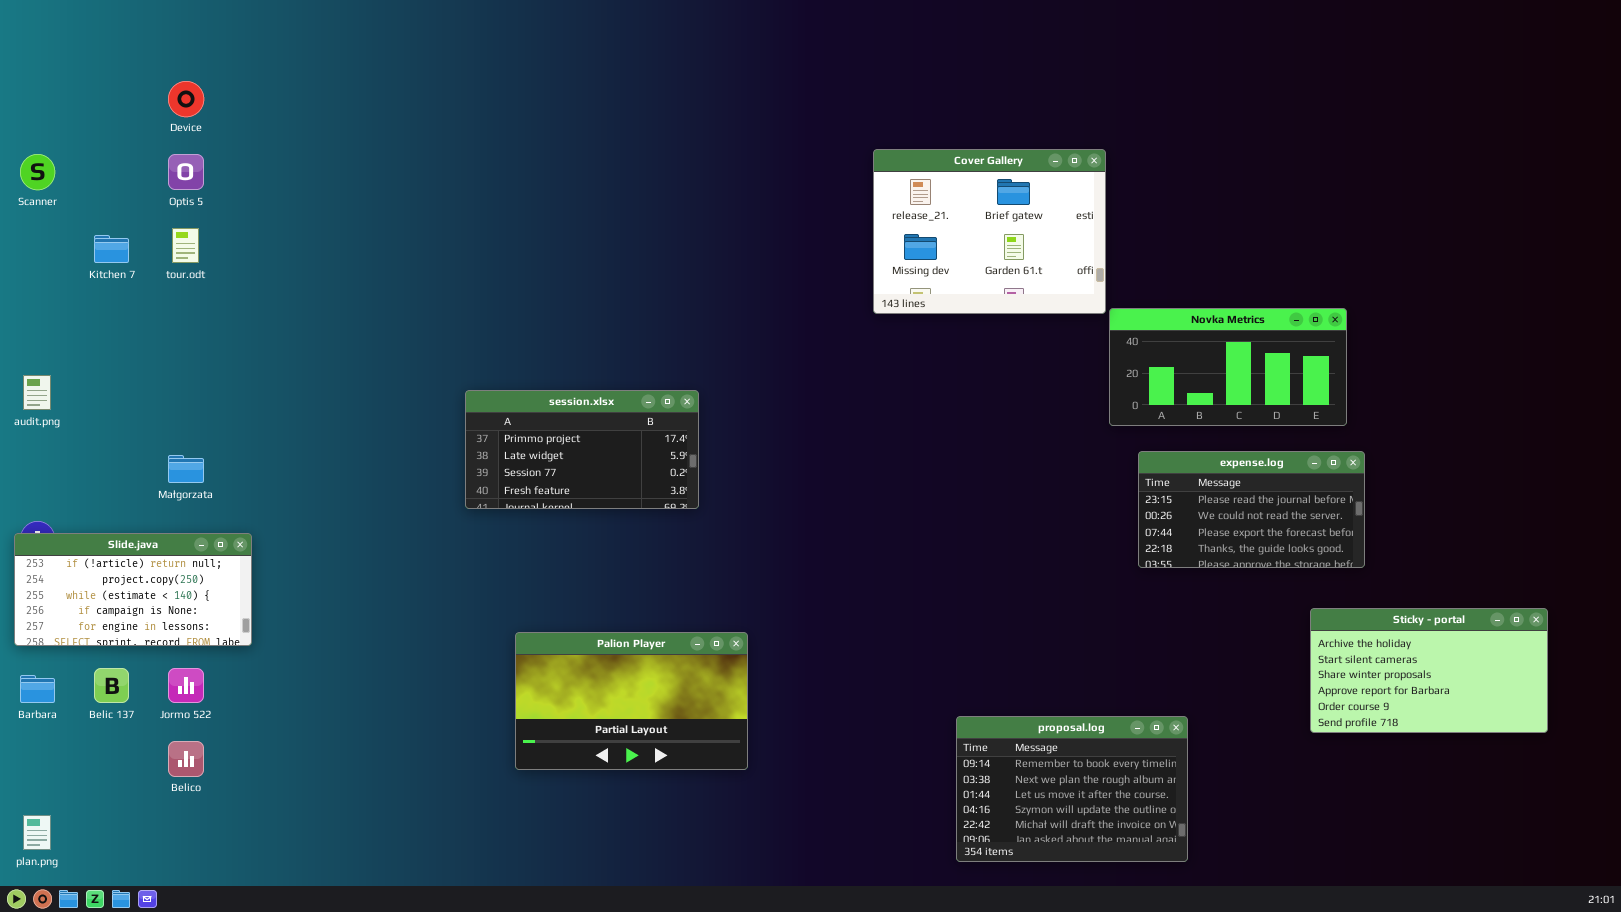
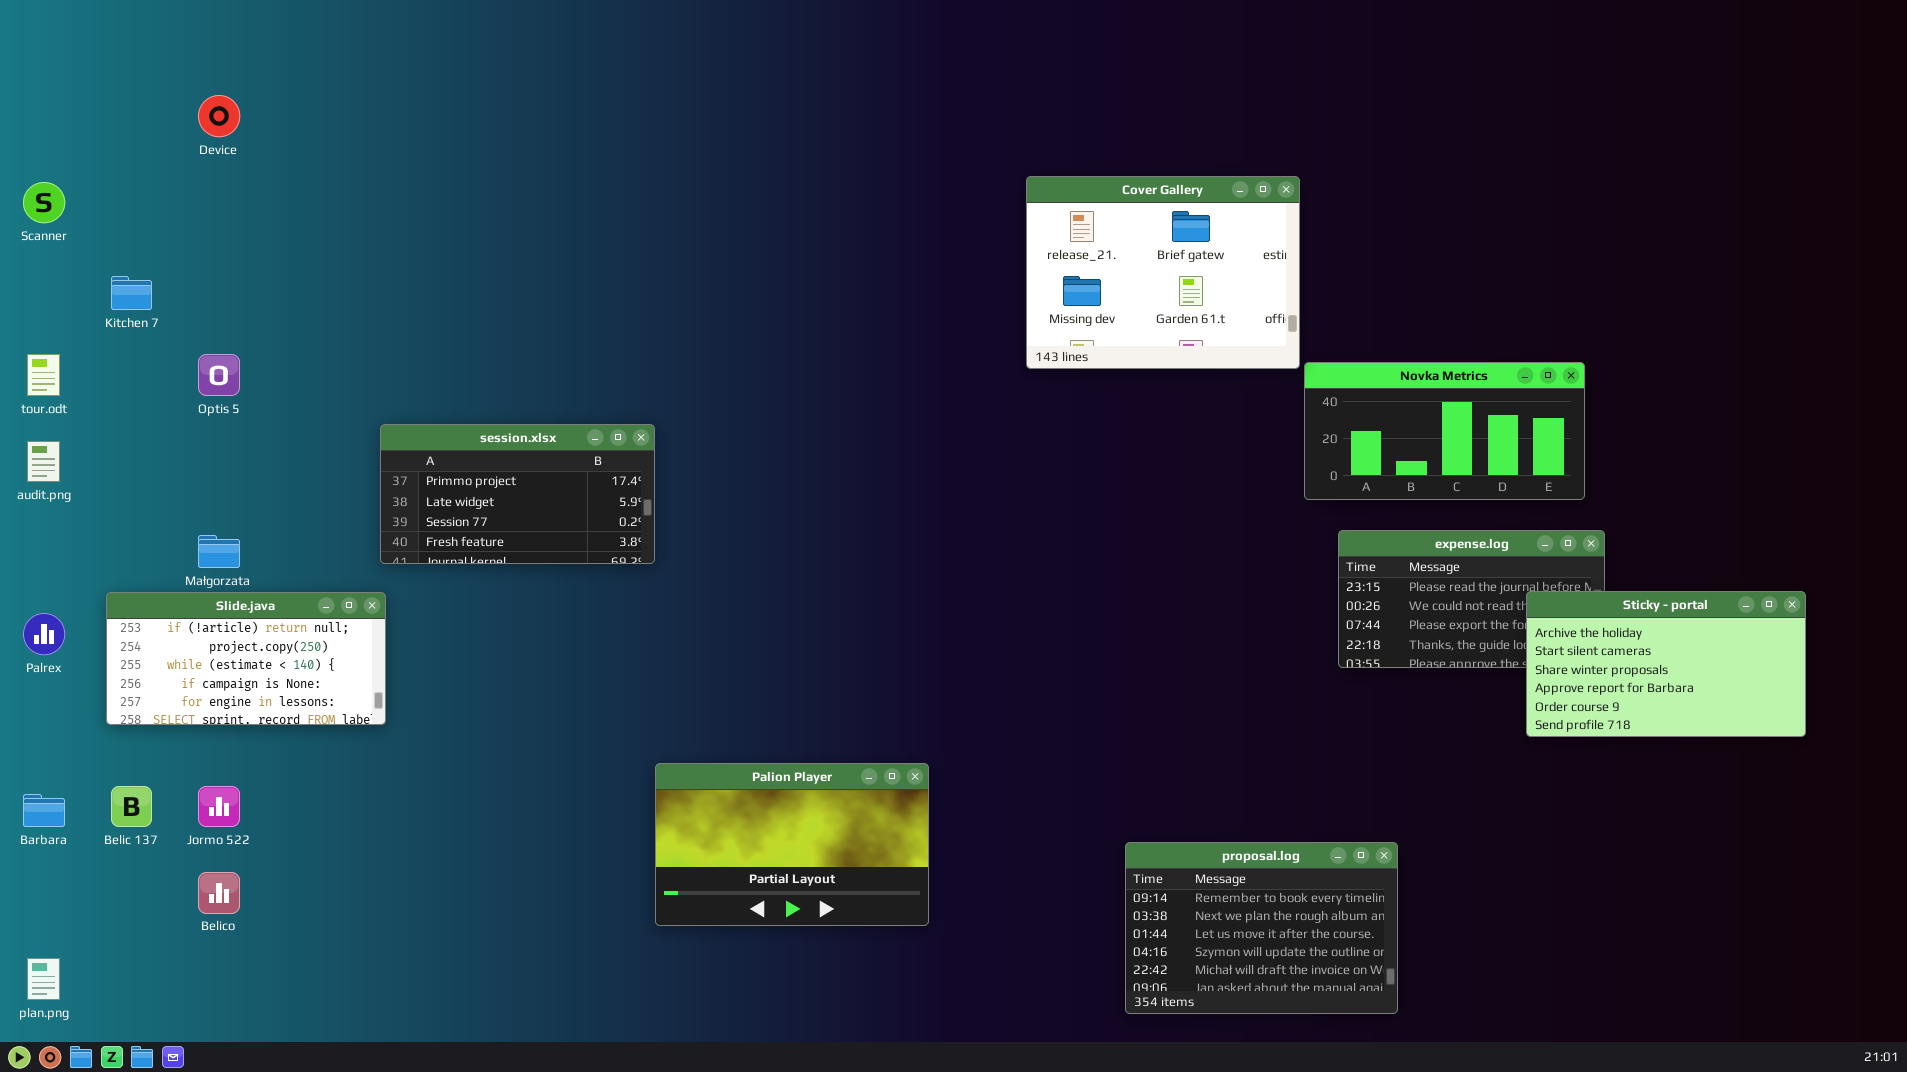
Optis 5: [168,154,204,190] -> [198,354,240,396], moved
tour.odt: [172,228,199,263] -> [27,354,60,396], moved
session.xlsx: [465,390,699,509] -> [380,424,655,564], moved
Slide.java: [14,533,252,646] -> [106,592,386,725], moved
Sticky - portal: [1310,608,1548,733] -> [1526,591,1806,737], moved
Palion Player: [515,632,748,770] -> [655,763,929,926], moved

